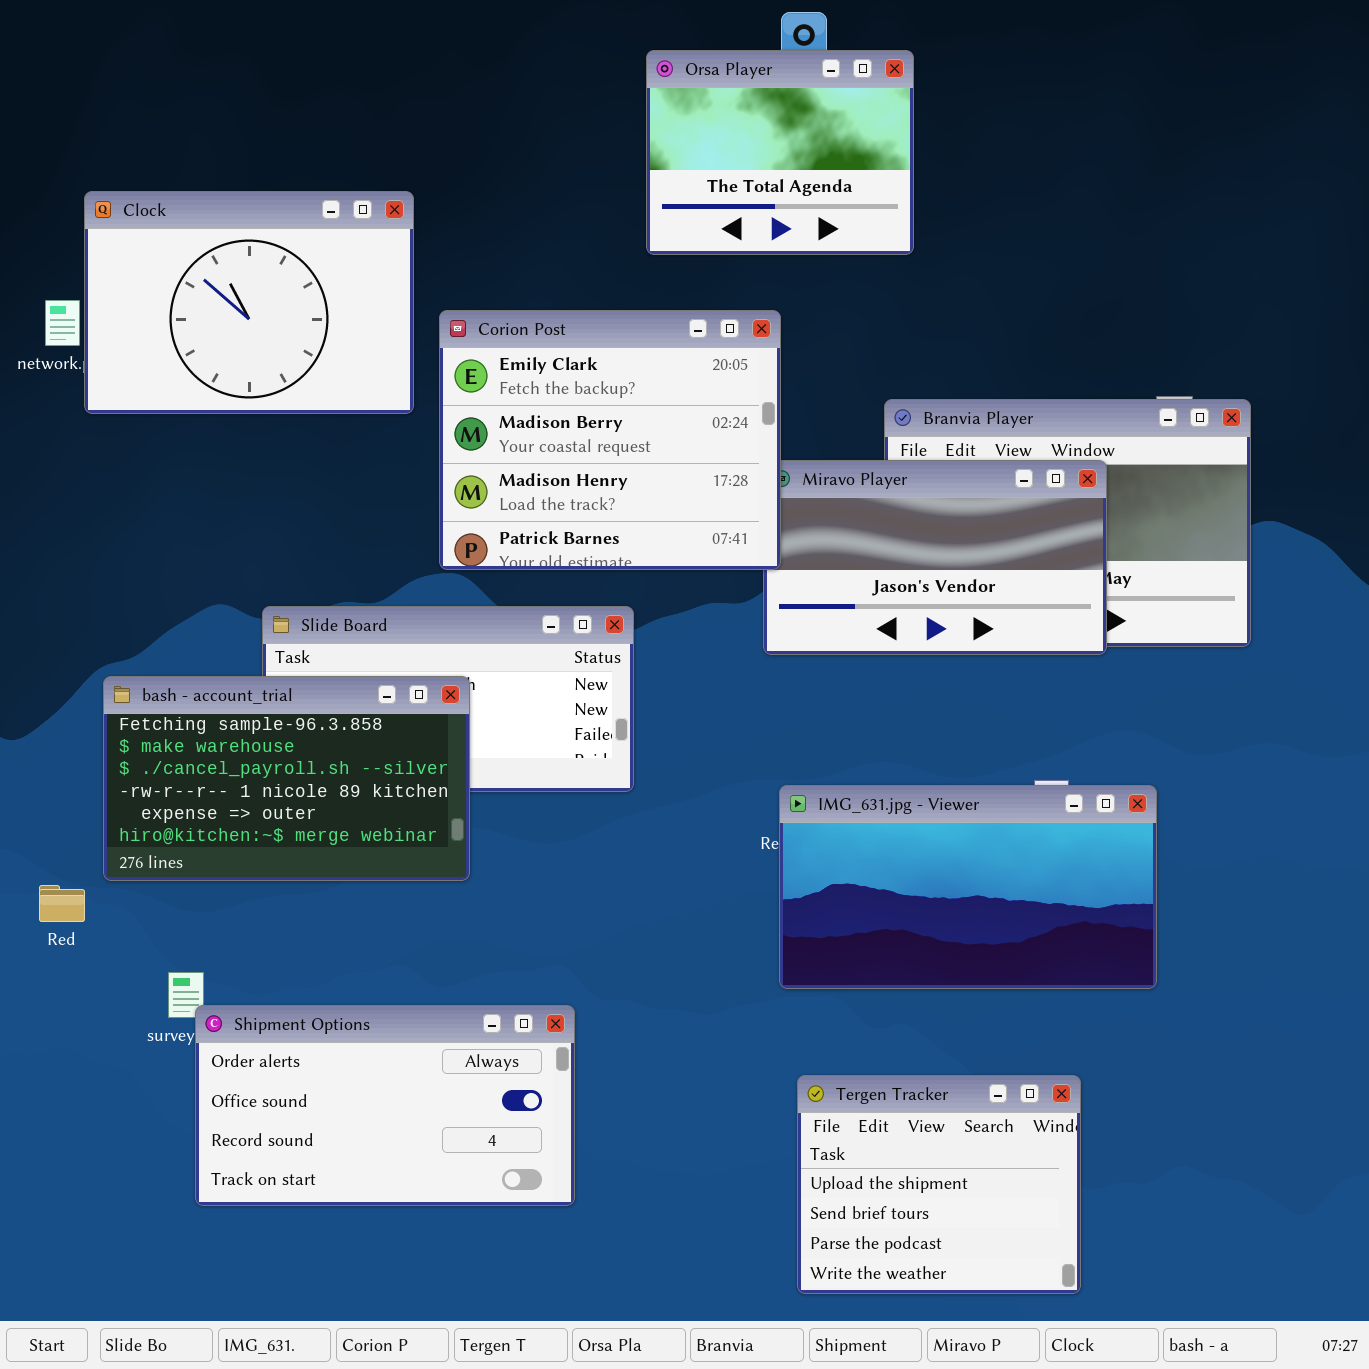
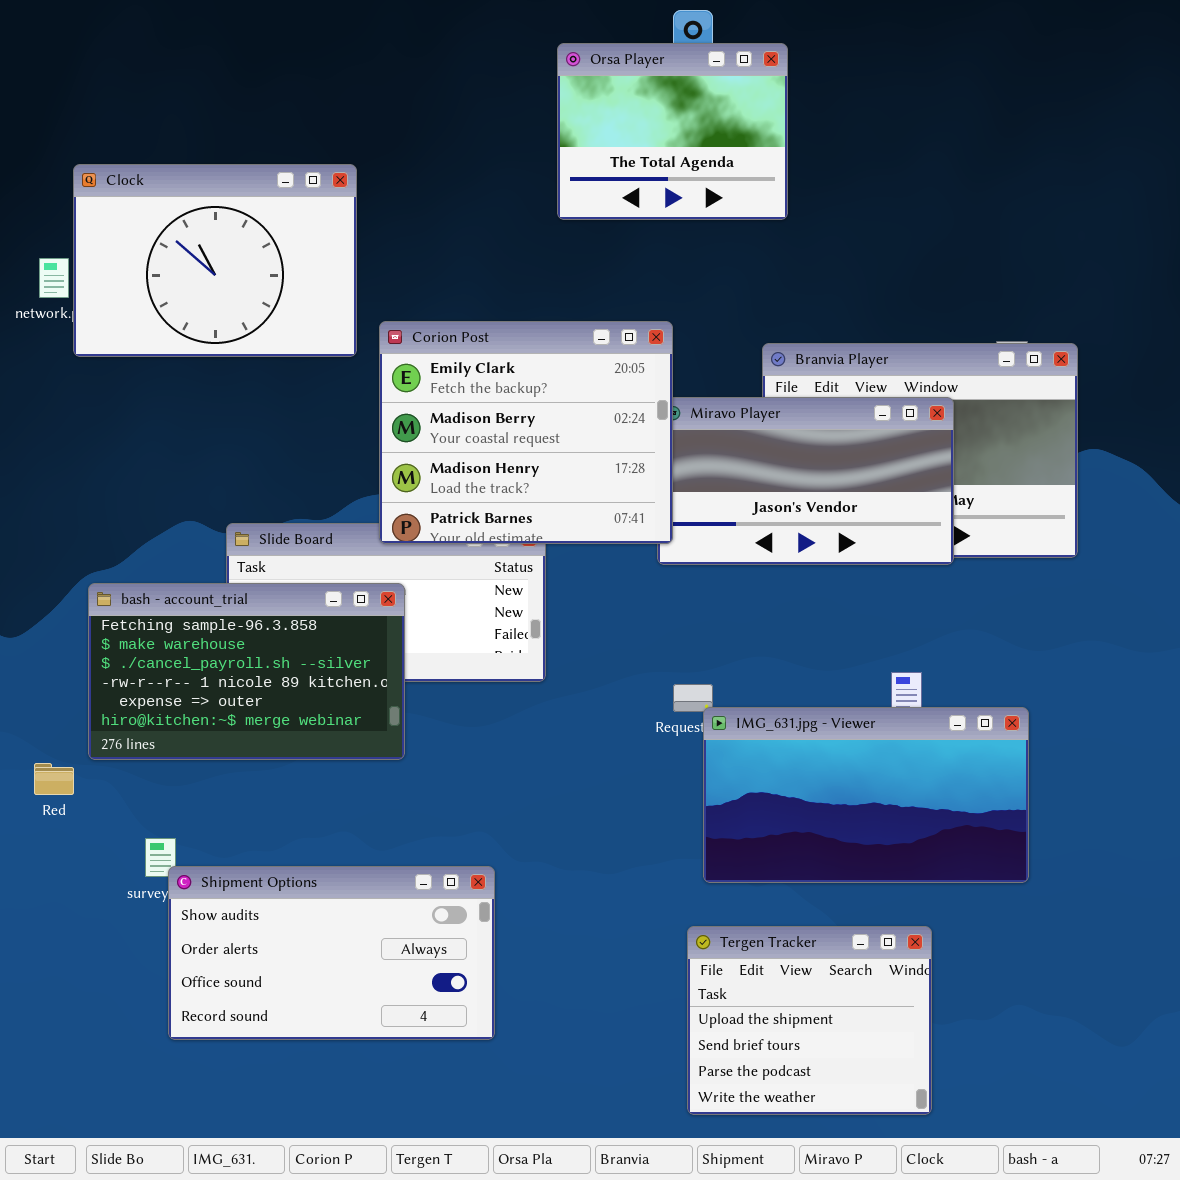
Corion Post: [439,310,781,570] -> [379,321,673,544], moved
IMG_631.jpg - Viewer: [779,785,1157,989] -> [703,707,1029,883], moved
Shipment Options: [195,1005,575,1206] -> [168,866,495,1040], scrolled up 1 row

